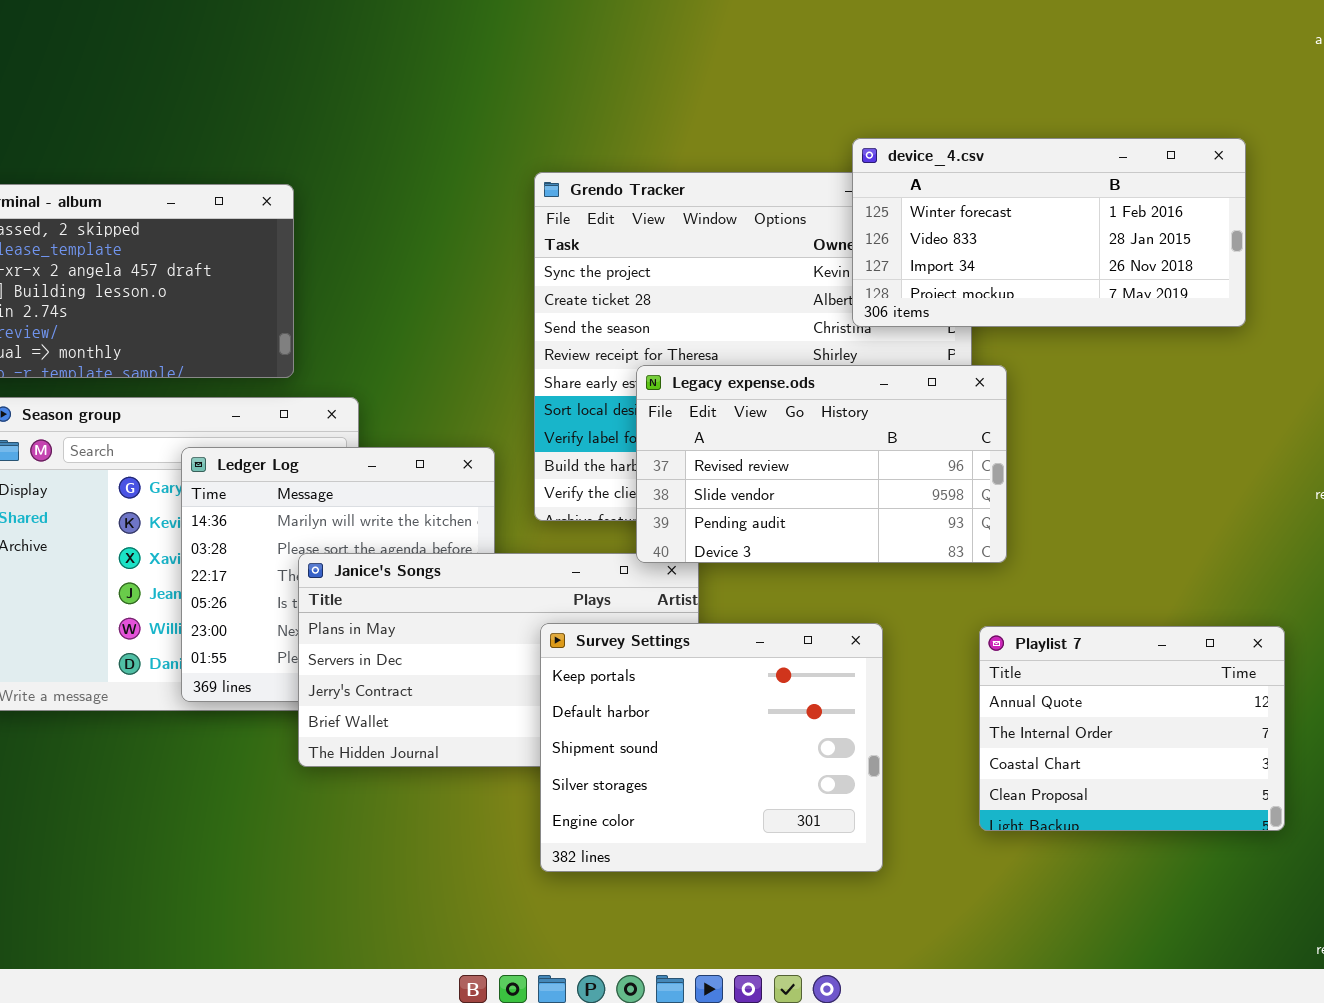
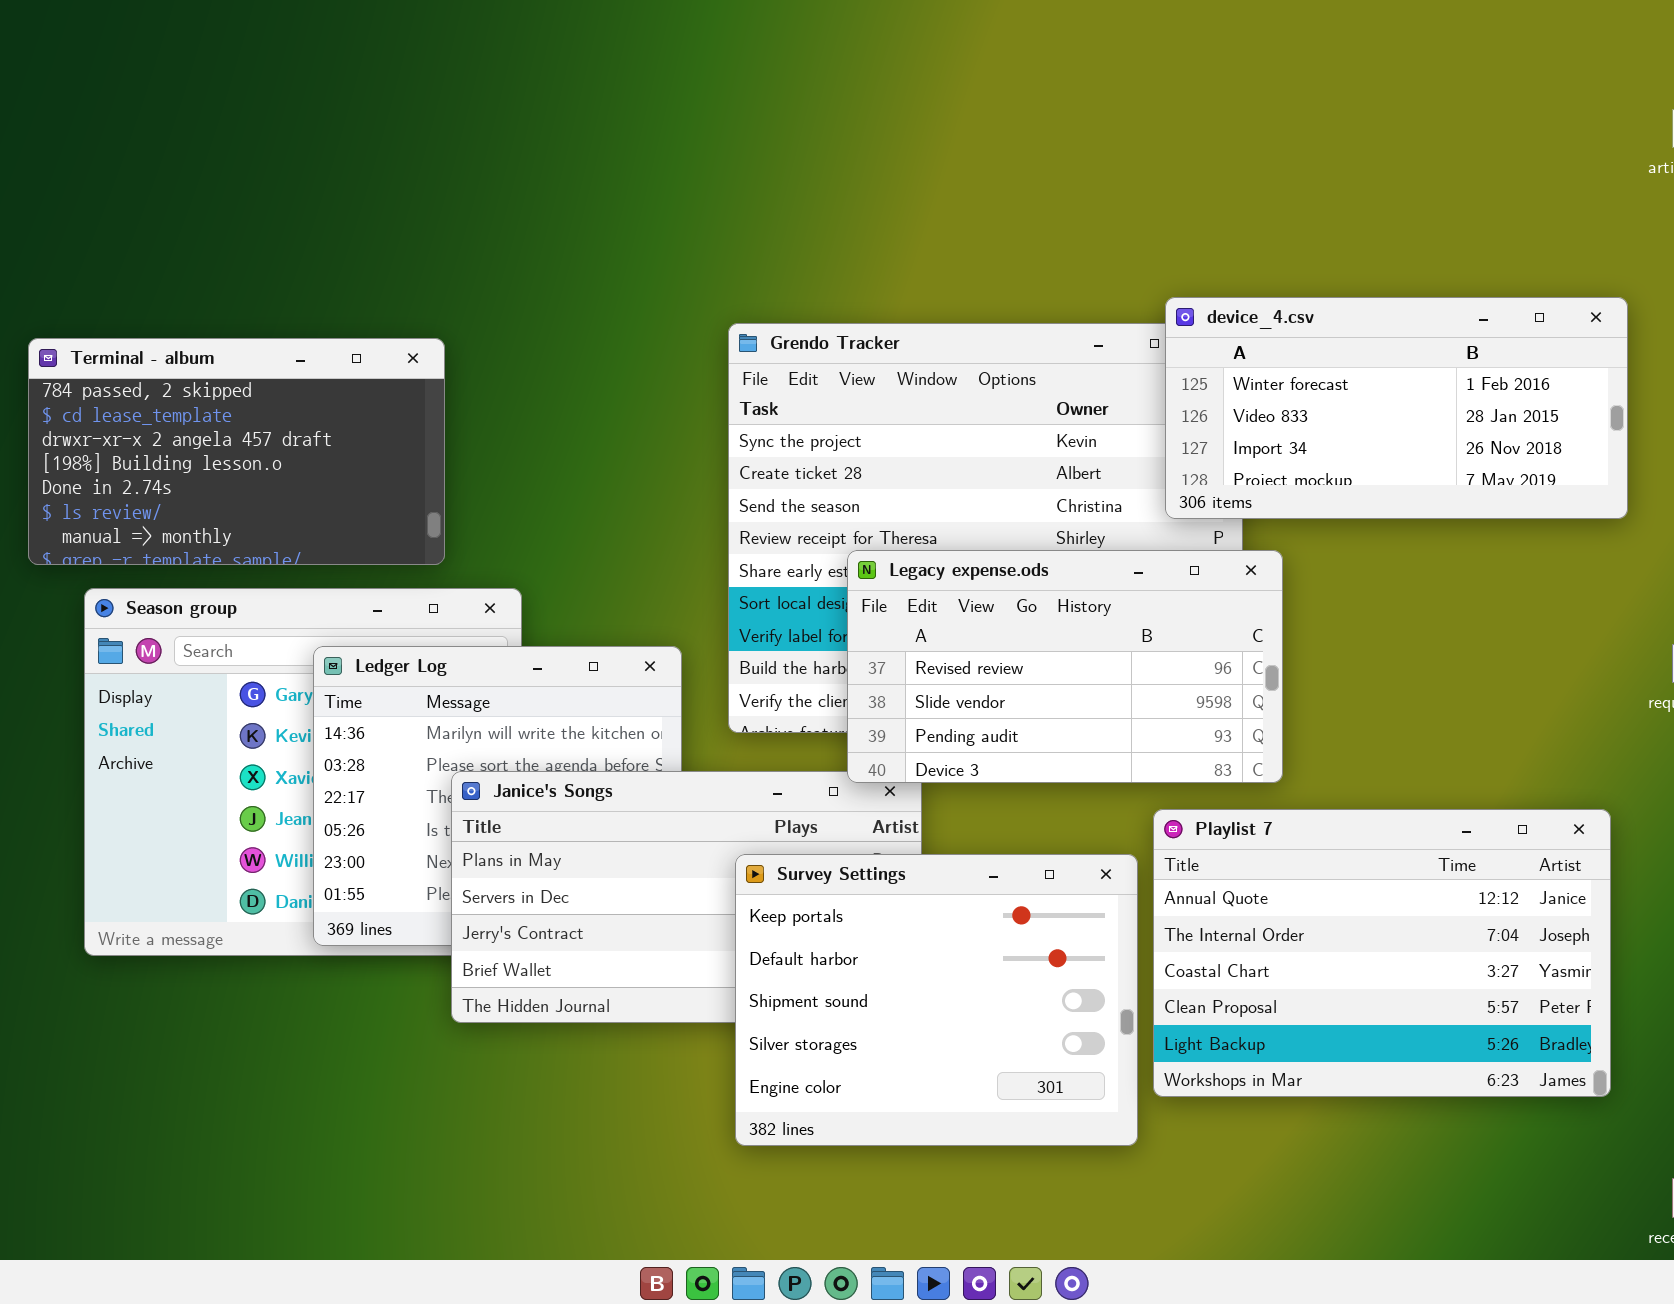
device_4.csv: [852,138,1246,327] -> [1165,297,1628,519], moved
Playlist 7: [979,626,1285,831] -> [1153,809,1611,1097], resized

